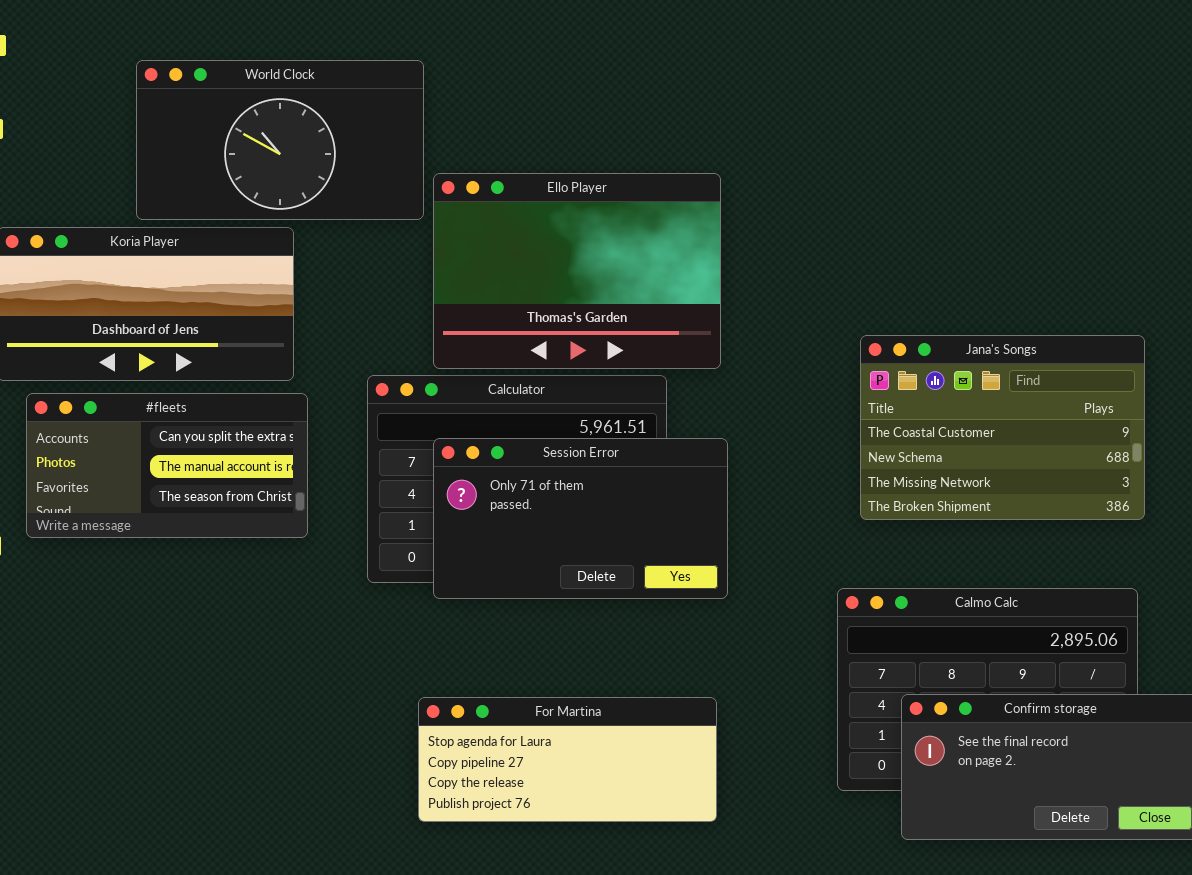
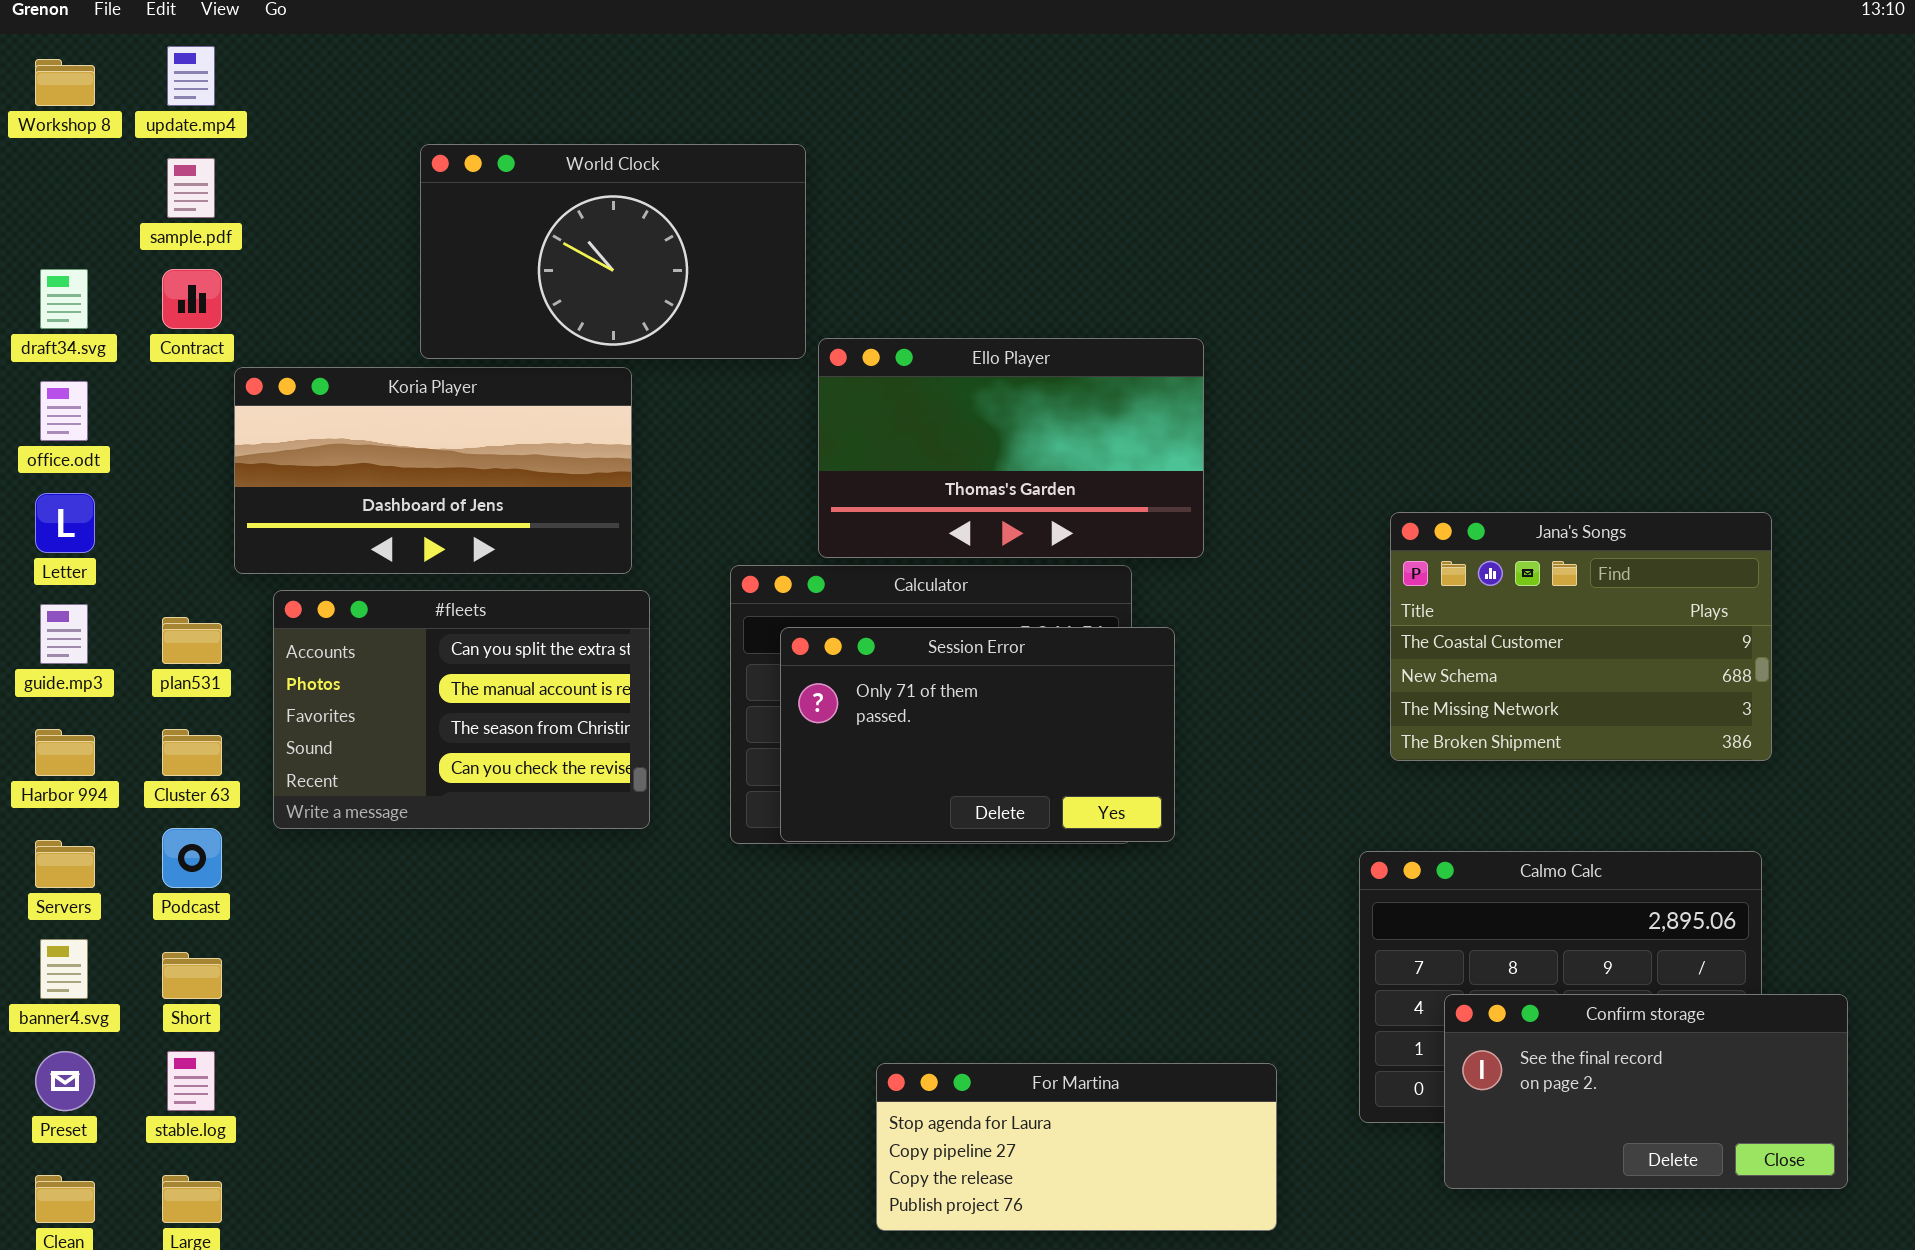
Ello Player: [433,173,721,369] -> [818,338,1204,558], resized
#fleets: [26,393,308,538] -> [273,590,650,829], resized
Session Error: [433,438,728,599] -> [780,627,1175,842], moved
For Martina: [418,697,717,822] -> [876,1063,1277,1231], moved

